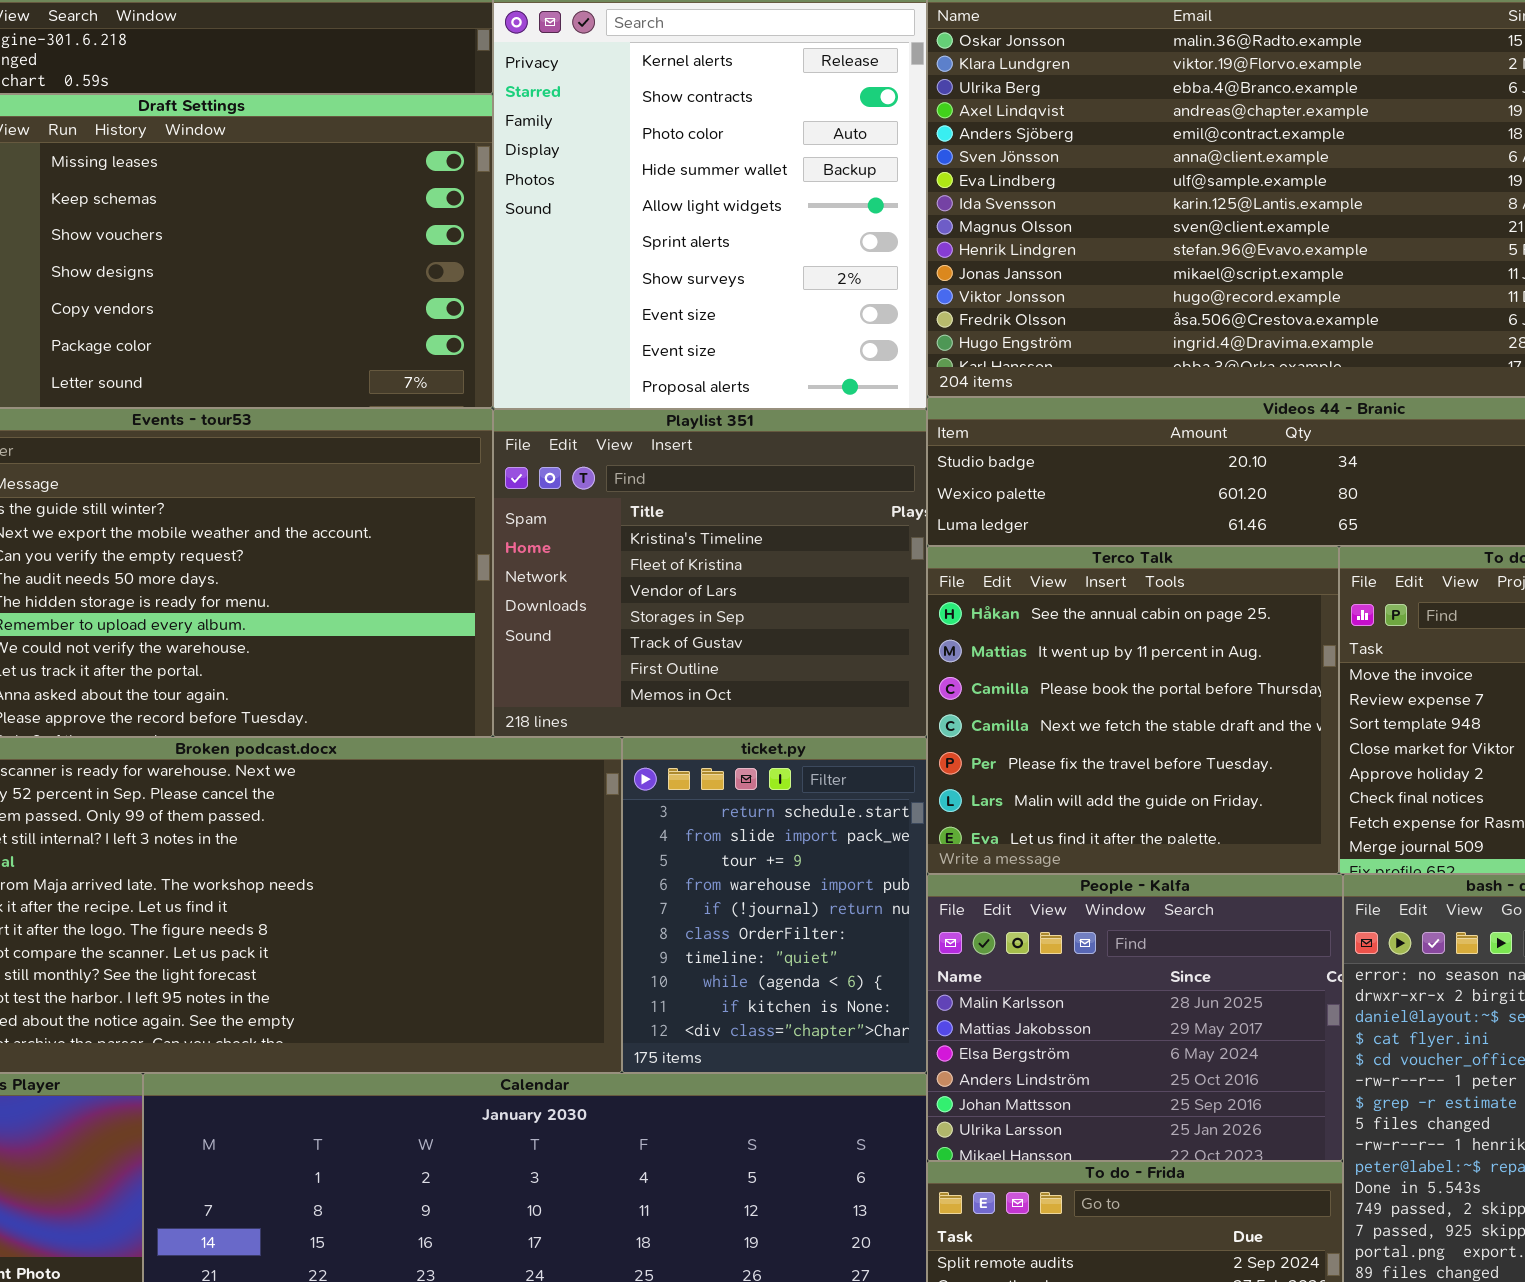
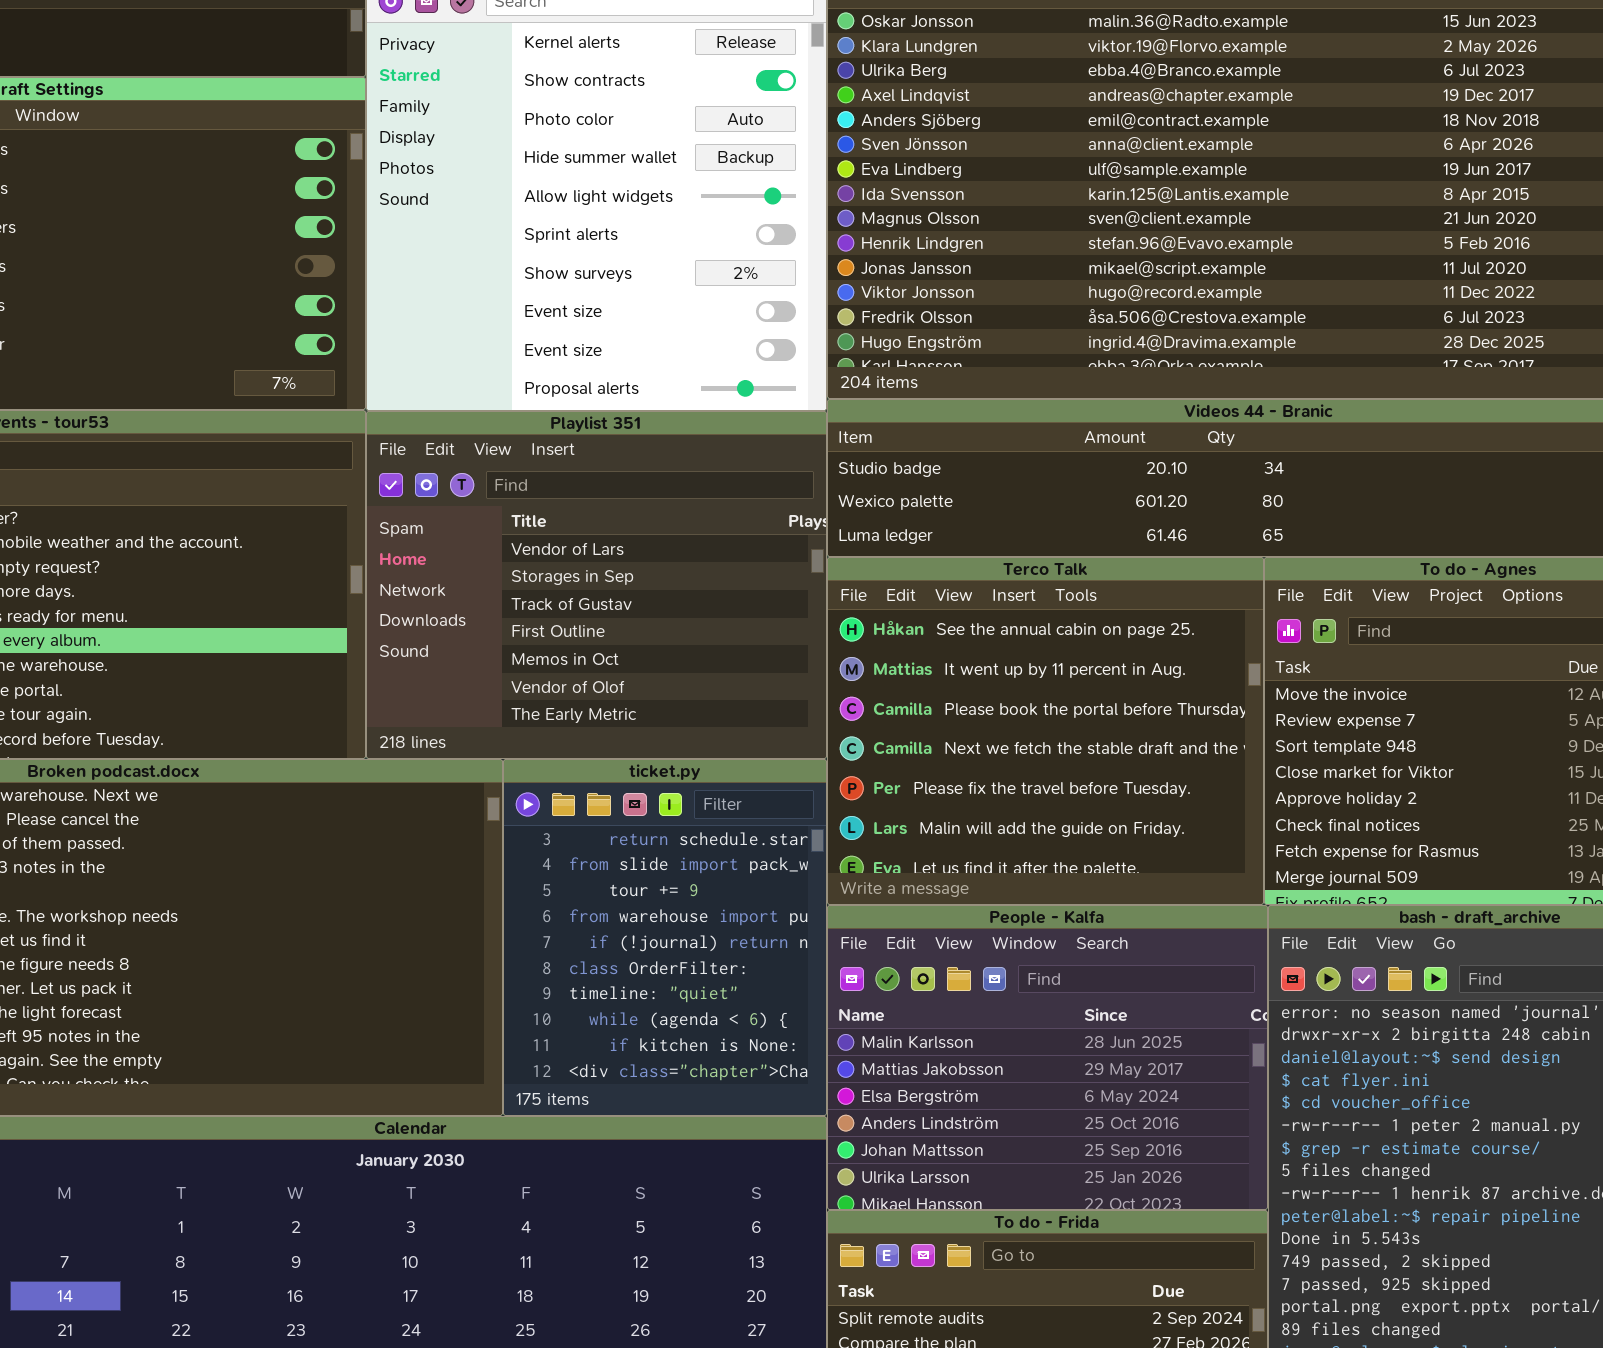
Playlist 351: [493,409,927,737] -> [366,411,827,759], scrolled down 2 rows

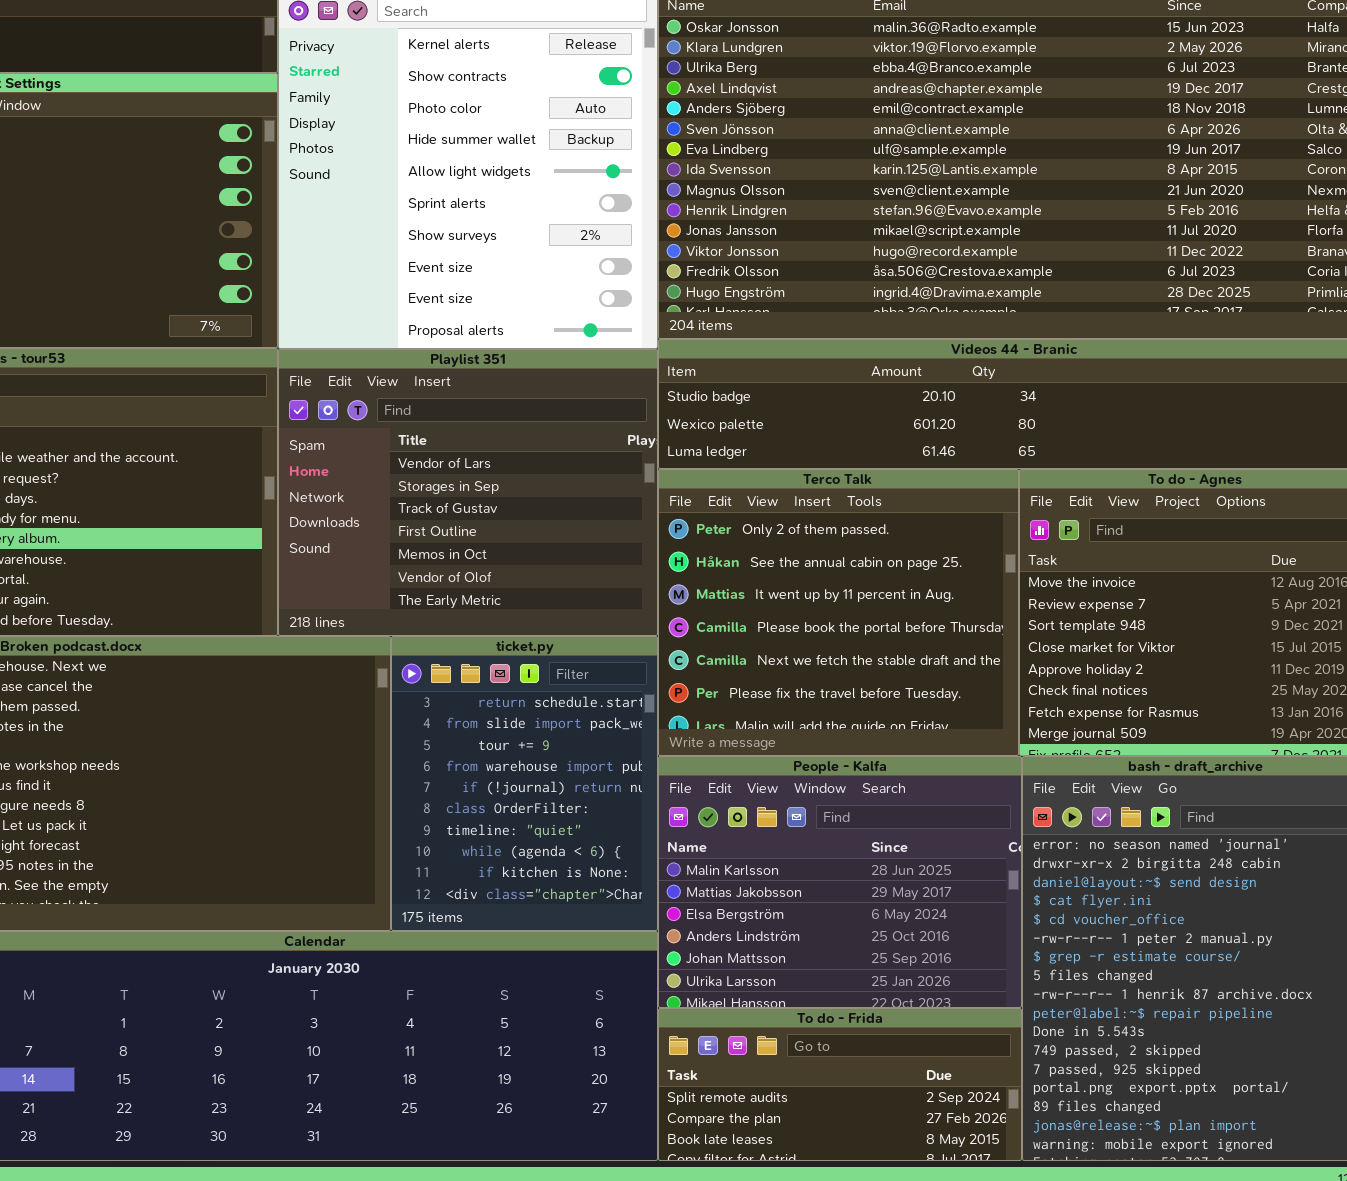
Terco Talk: [827,557,1264,905] -> [658,469,1019,756], scrolled up 1 row

